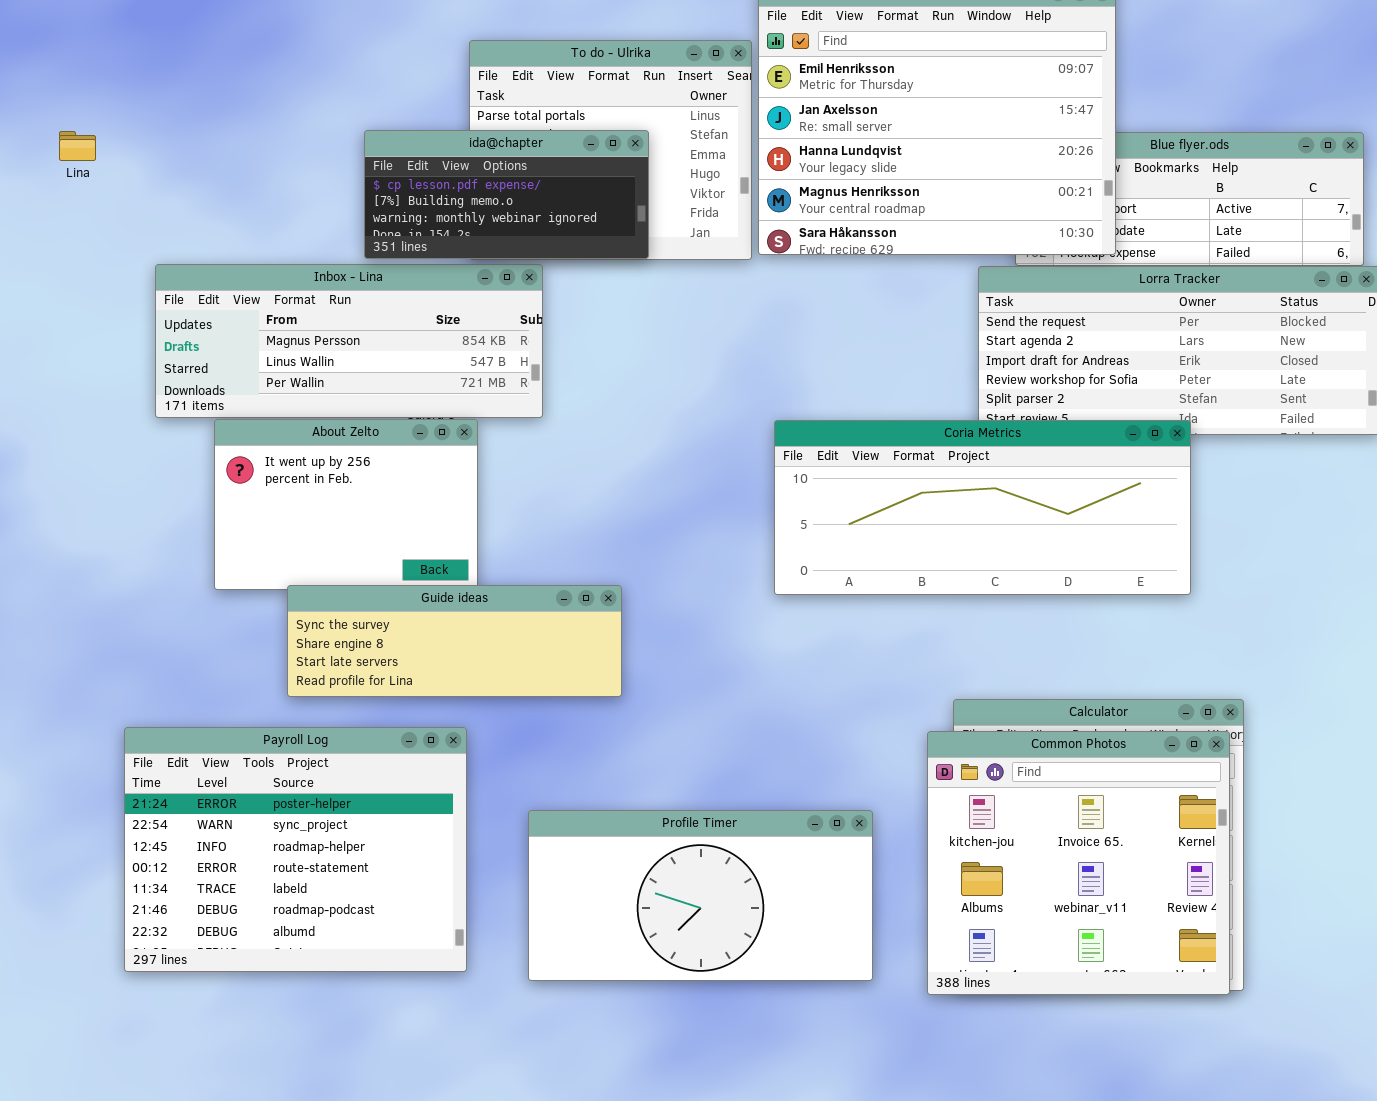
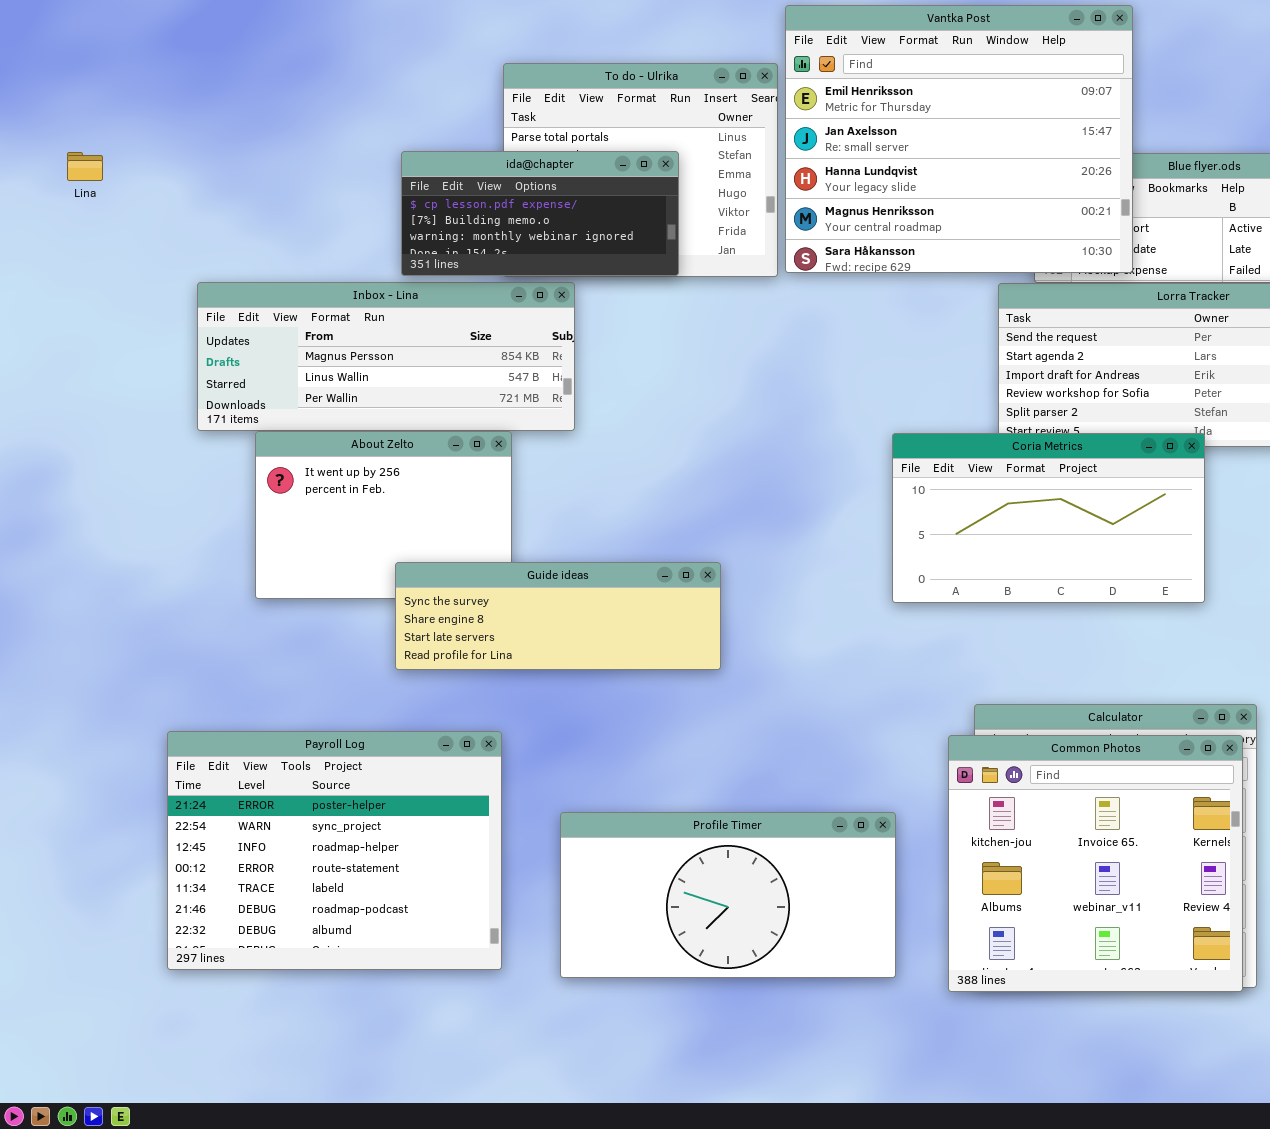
Lina: [59,131,96,161] -> [67,152,103,181], moved
Coria Metrics: [774,420,1191,595] -> [892,433,1205,603], resized
Guide ideas: [287,585,622,697] -> [395,562,721,670], moved

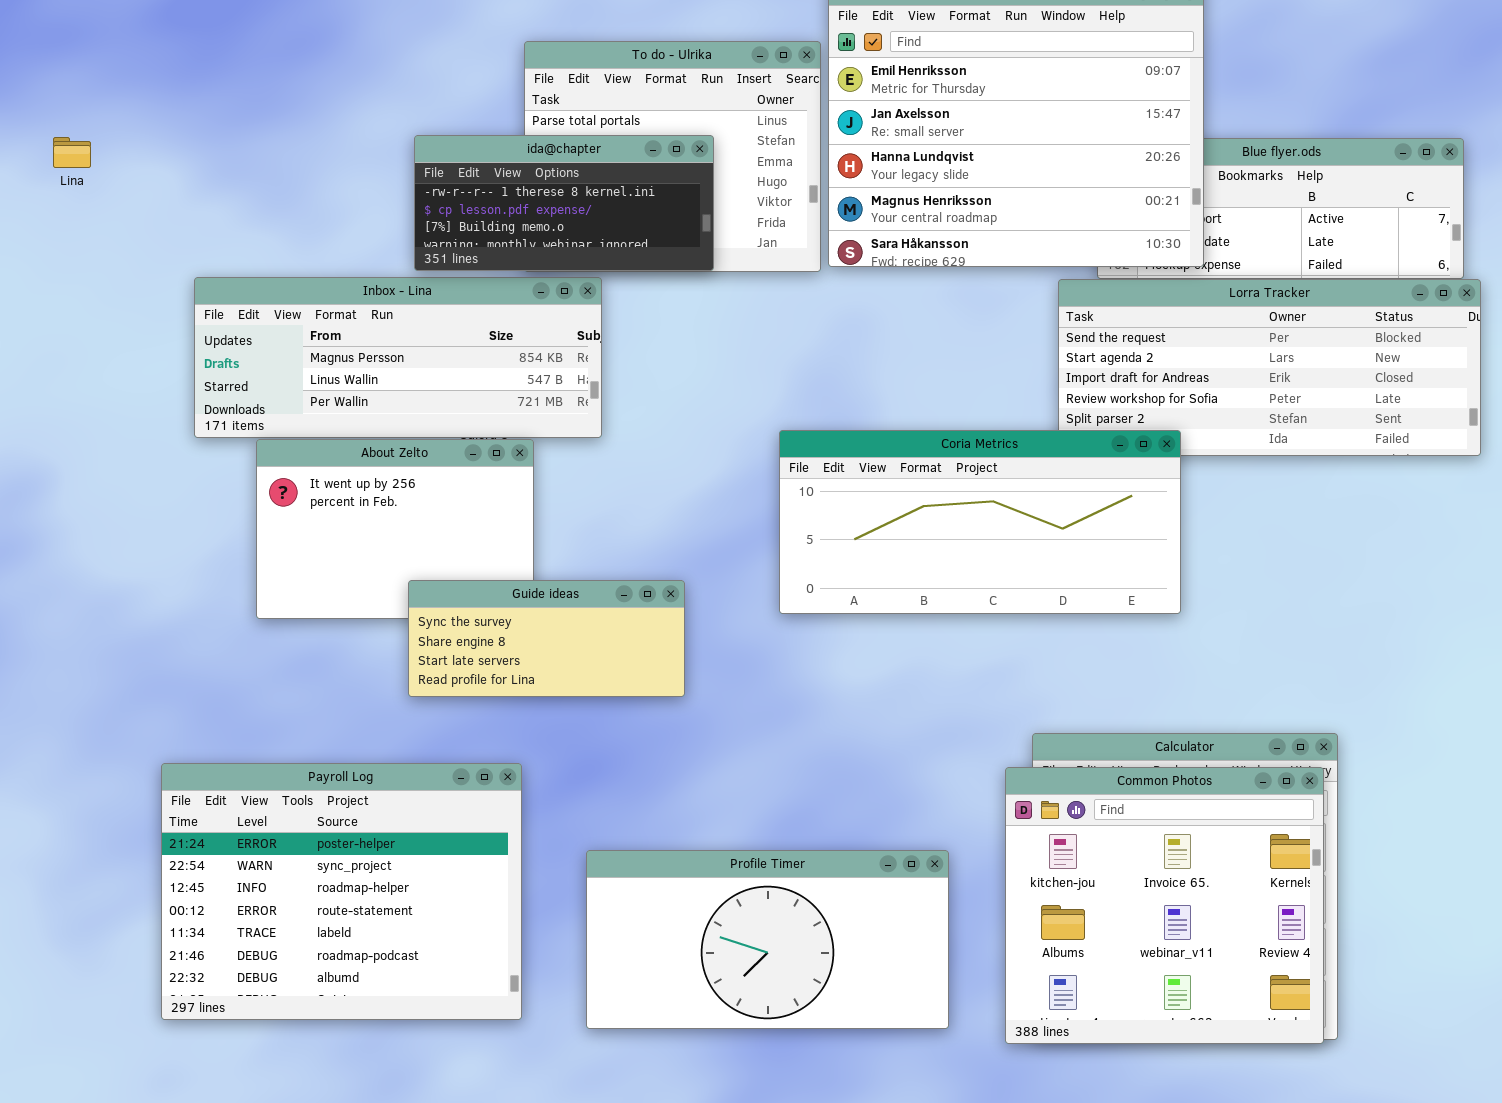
ida@chapter: [401,151,679,276] -> [414,135,714,271], scrolled up 1 row
Coria Metrics: [892,433,1205,603] -> [779,430,1181,614], moved, resized
Guide ideas: [395,562,721,670] -> [408,580,685,697], resized

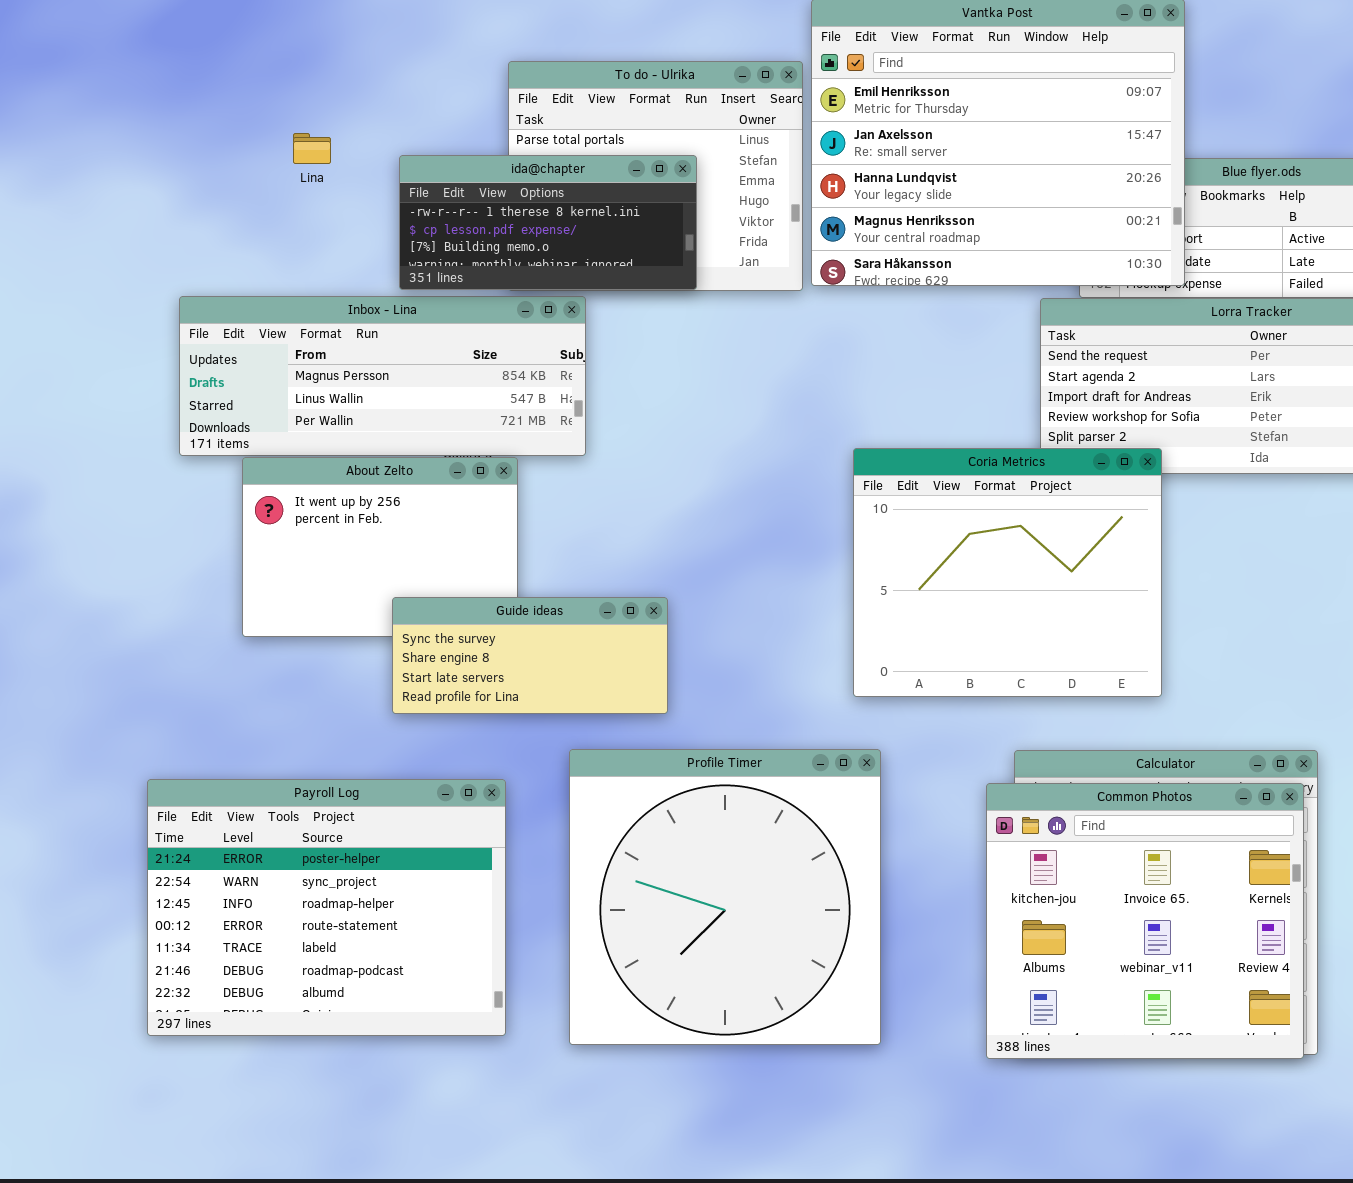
Lina: [53,137,91,168] -> [293,133,331,164], moved
Coria Metrics: [779,430,1181,614] -> [853,448,1162,697], resized
Profile Timer: [586,850,949,1029] -> [569,749,881,1045], resized

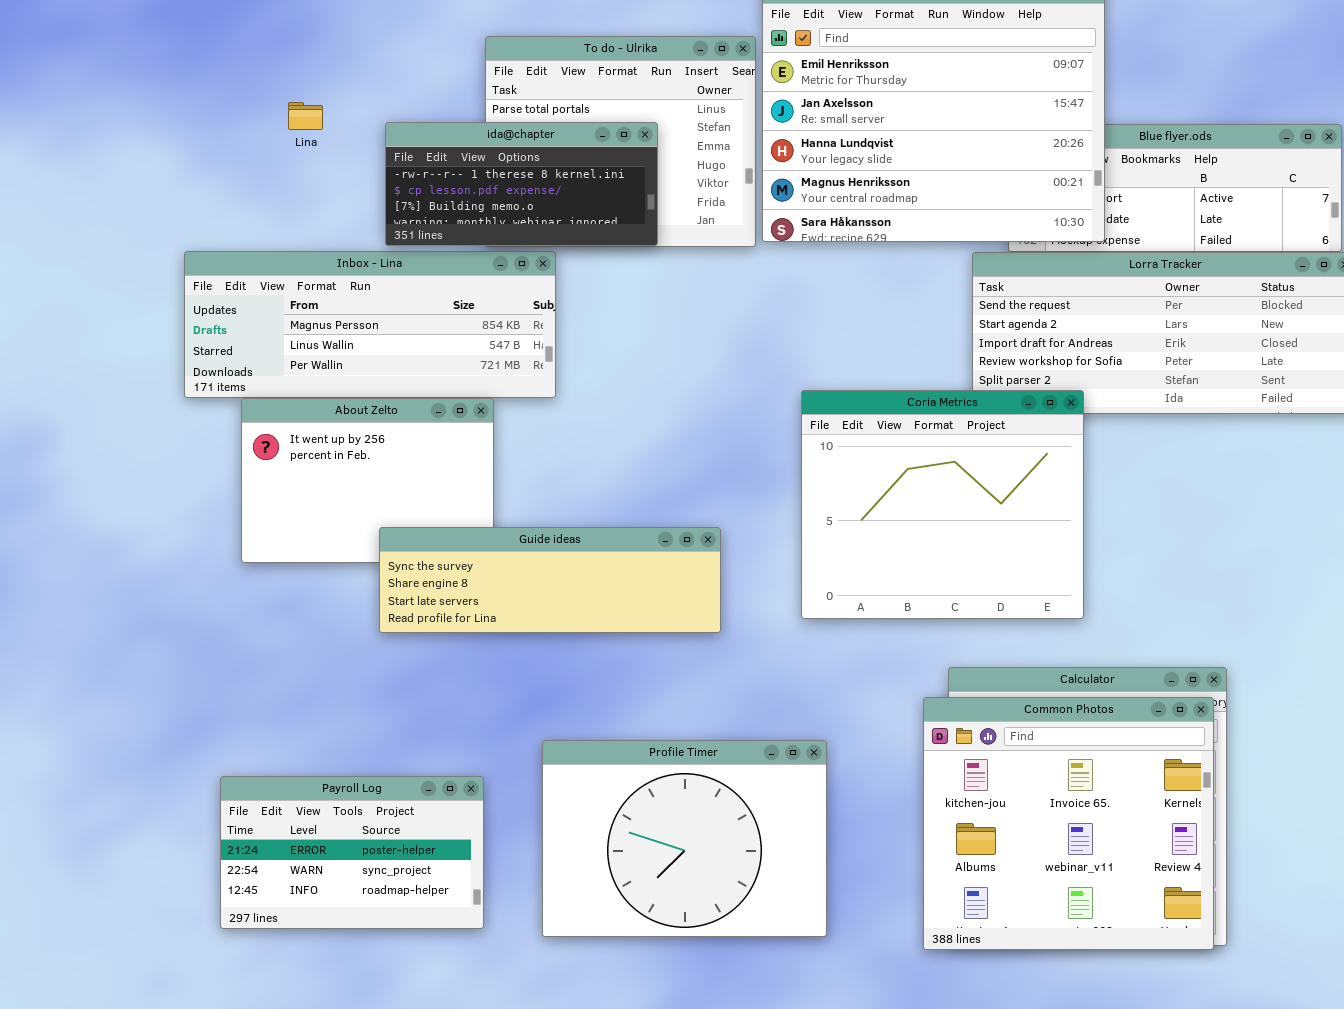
Guide ideas: [392,597,668,714] -> [379,527,721,633], resized
Profile Timer: [569,749,881,1045] -> [542,740,827,937], resized
Payroll Log: [147,779,506,1036] -> [220,776,484,929], resized

